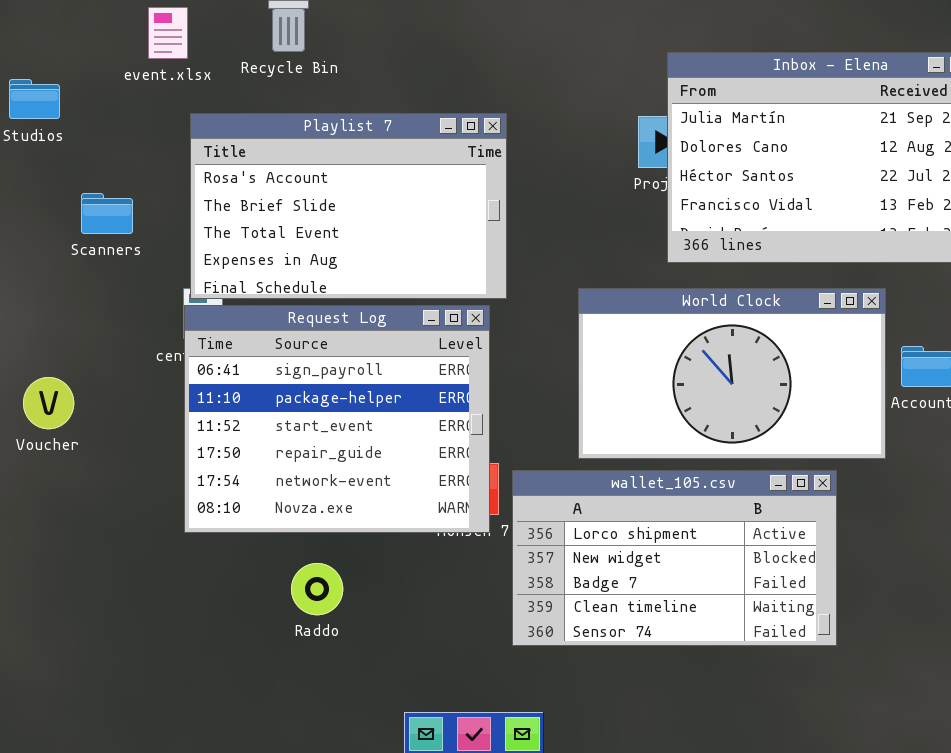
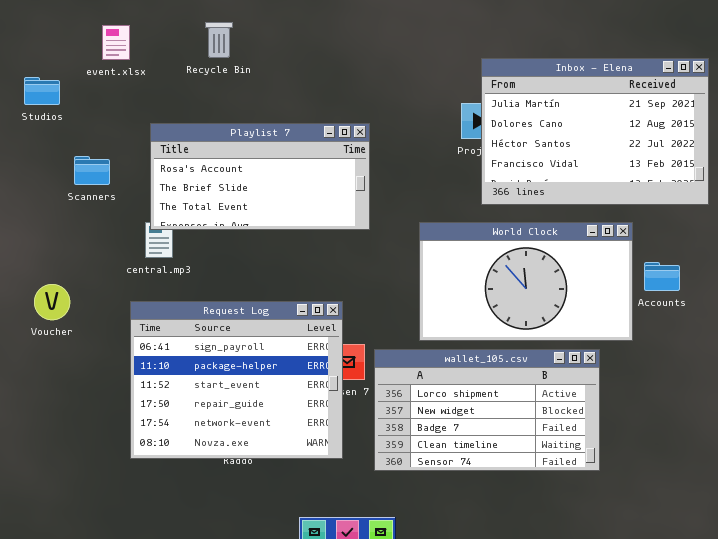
event.xlsx: [148,7,188,59] -> [102,25,130,60], moved
Playlist 7: [190,113,507,299] -> [150,123,370,230], resized
Request Log: [184,305,490,533] -> [130,301,343,459], moved

